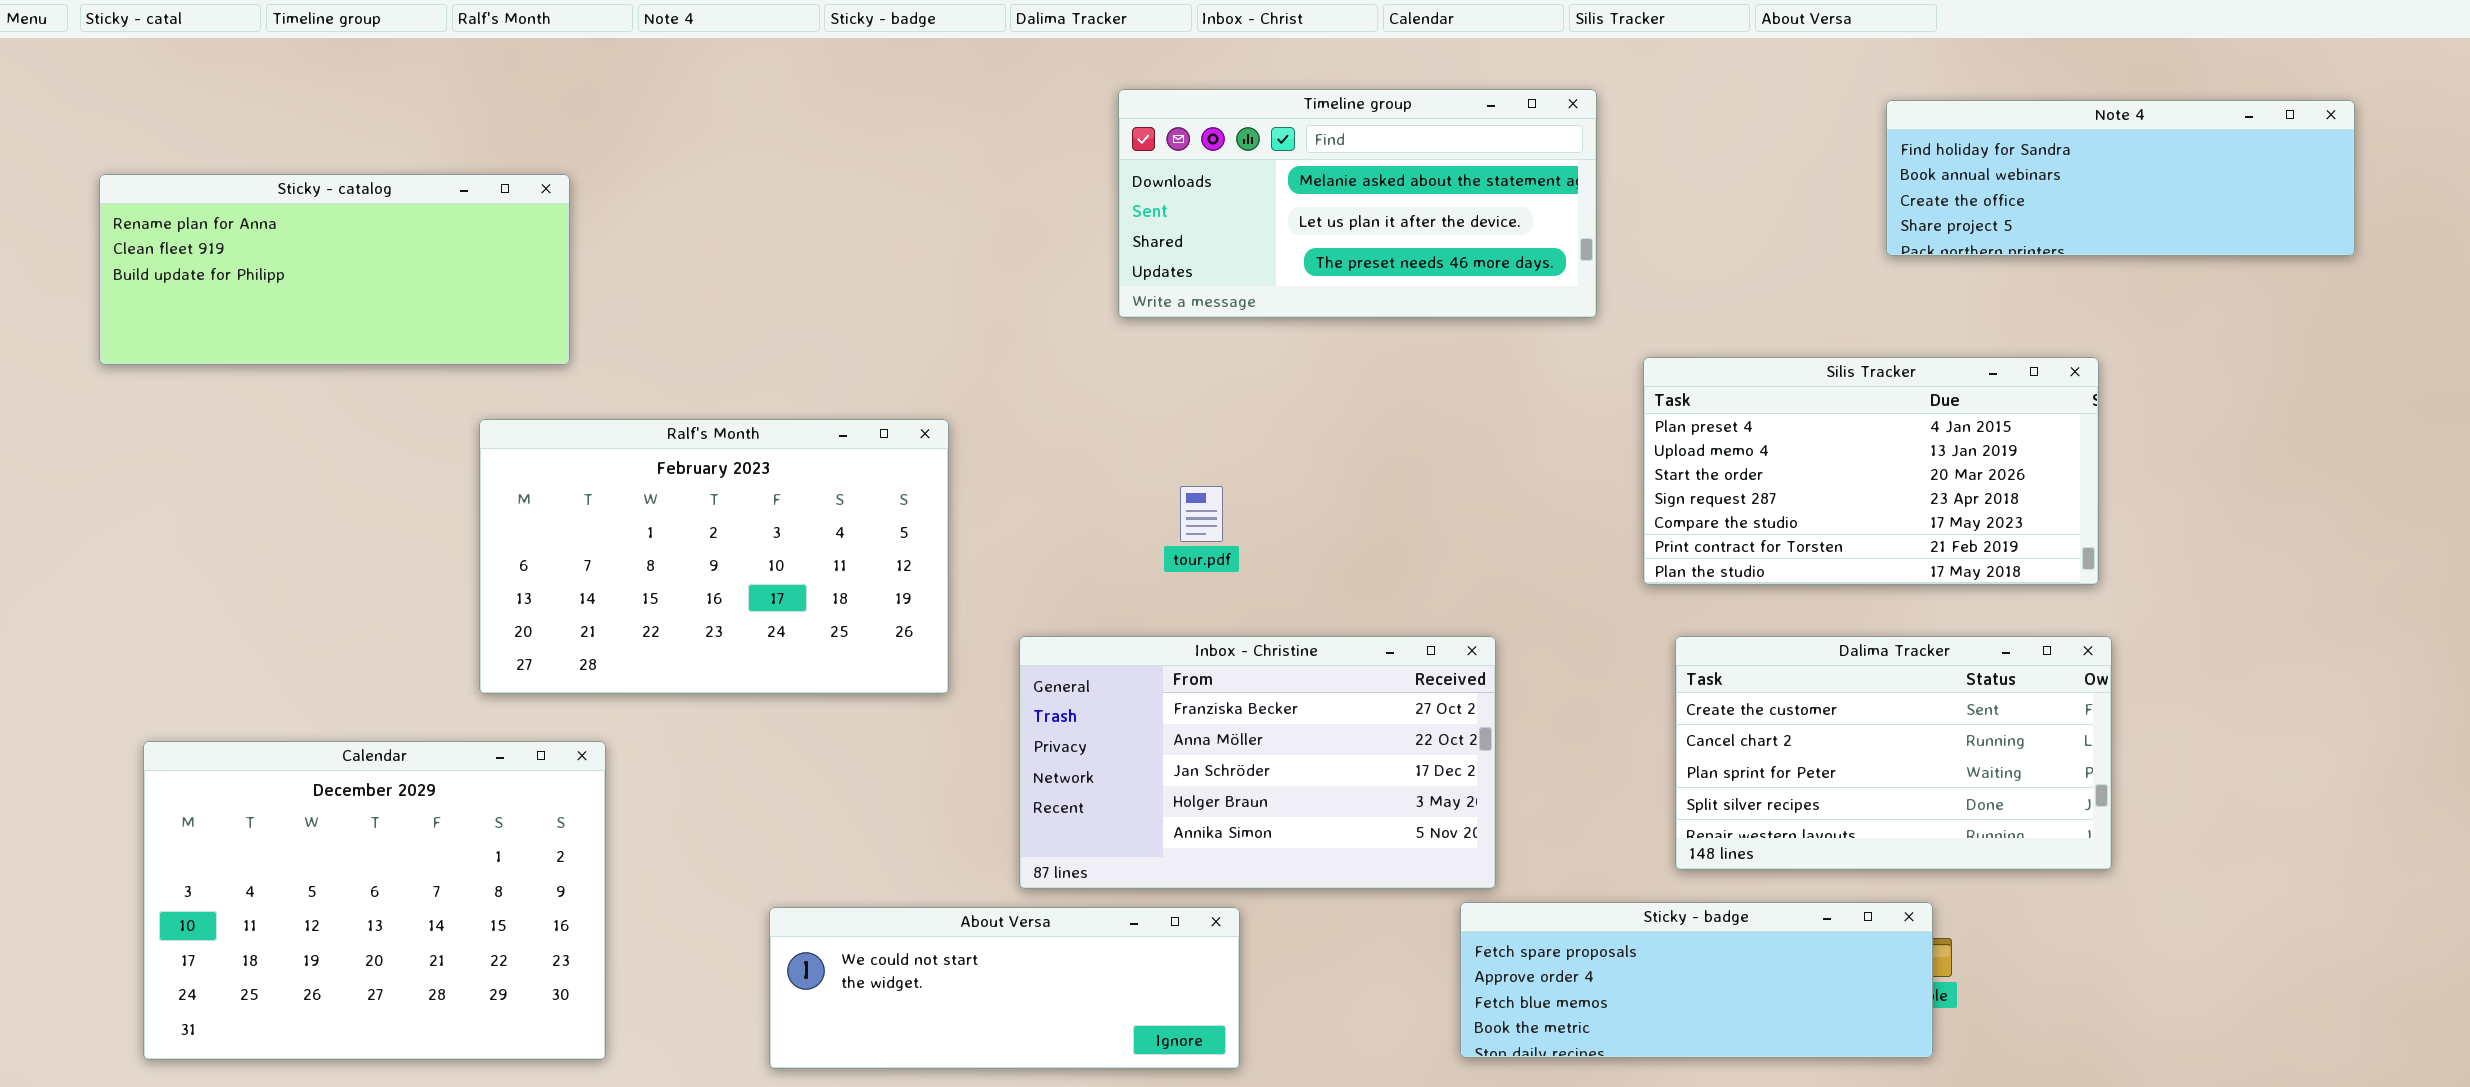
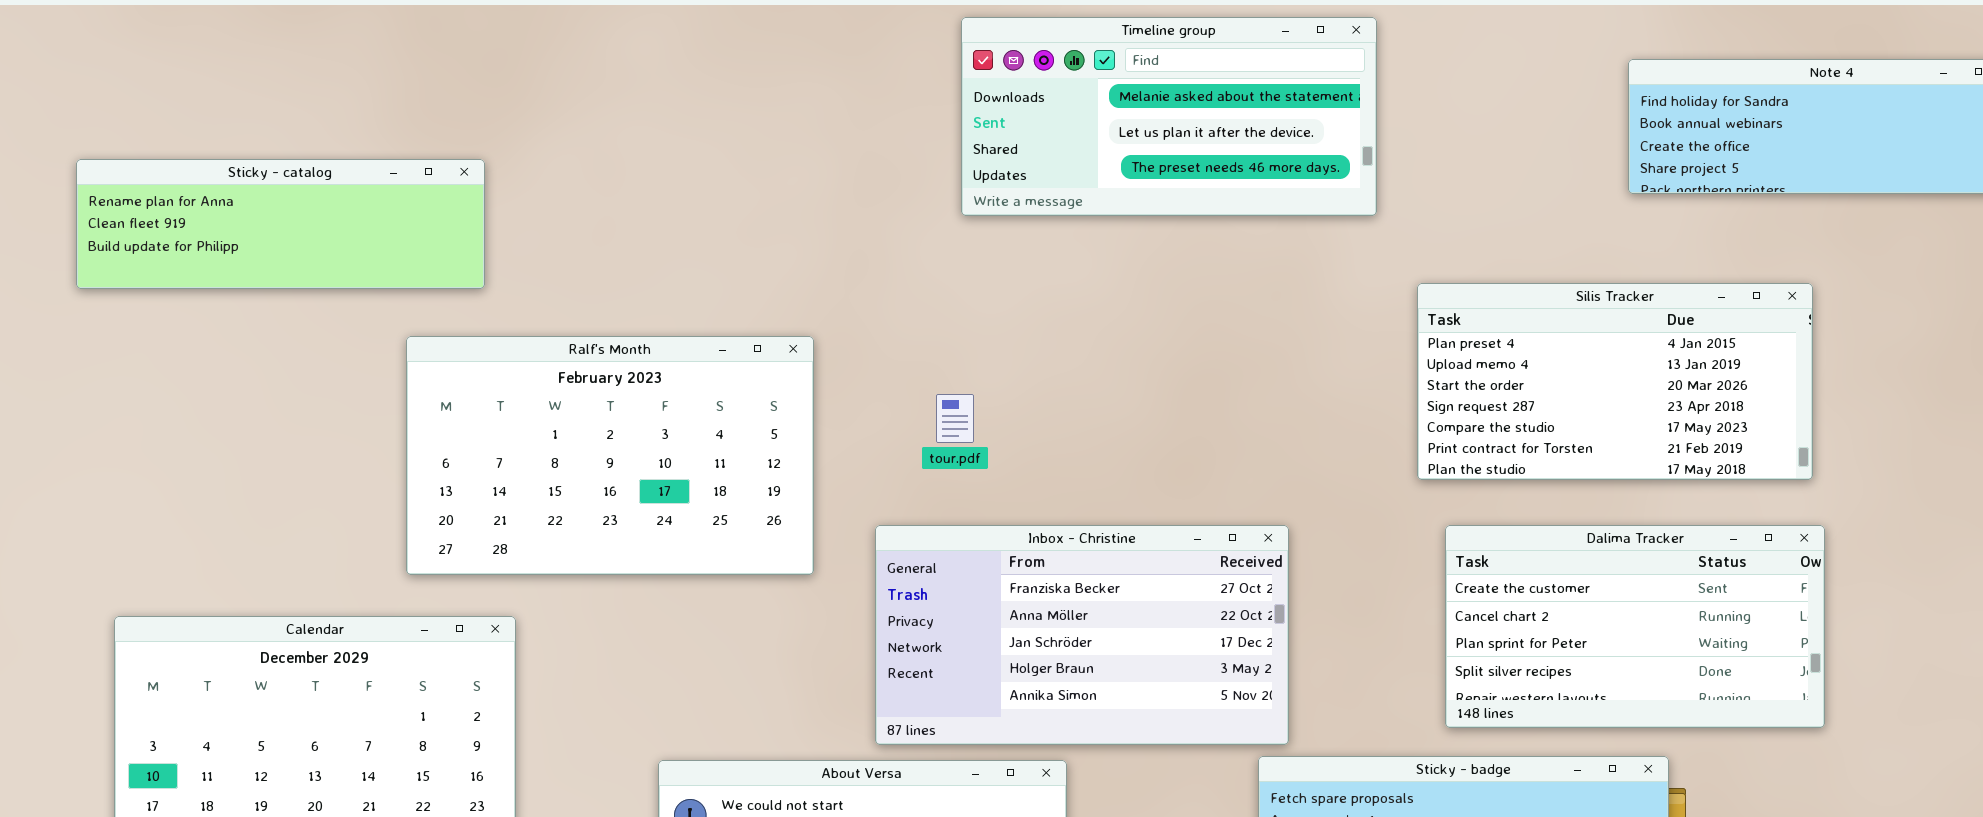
Timeline group: [1118,89,1597,318] -> [961,17,1377,216], moved
Sticky - catalog: [99,174,570,365] -> [76,159,485,289], resized
tour.pdf: [1180,486,1223,542] -> [936,394,974,443], moved

